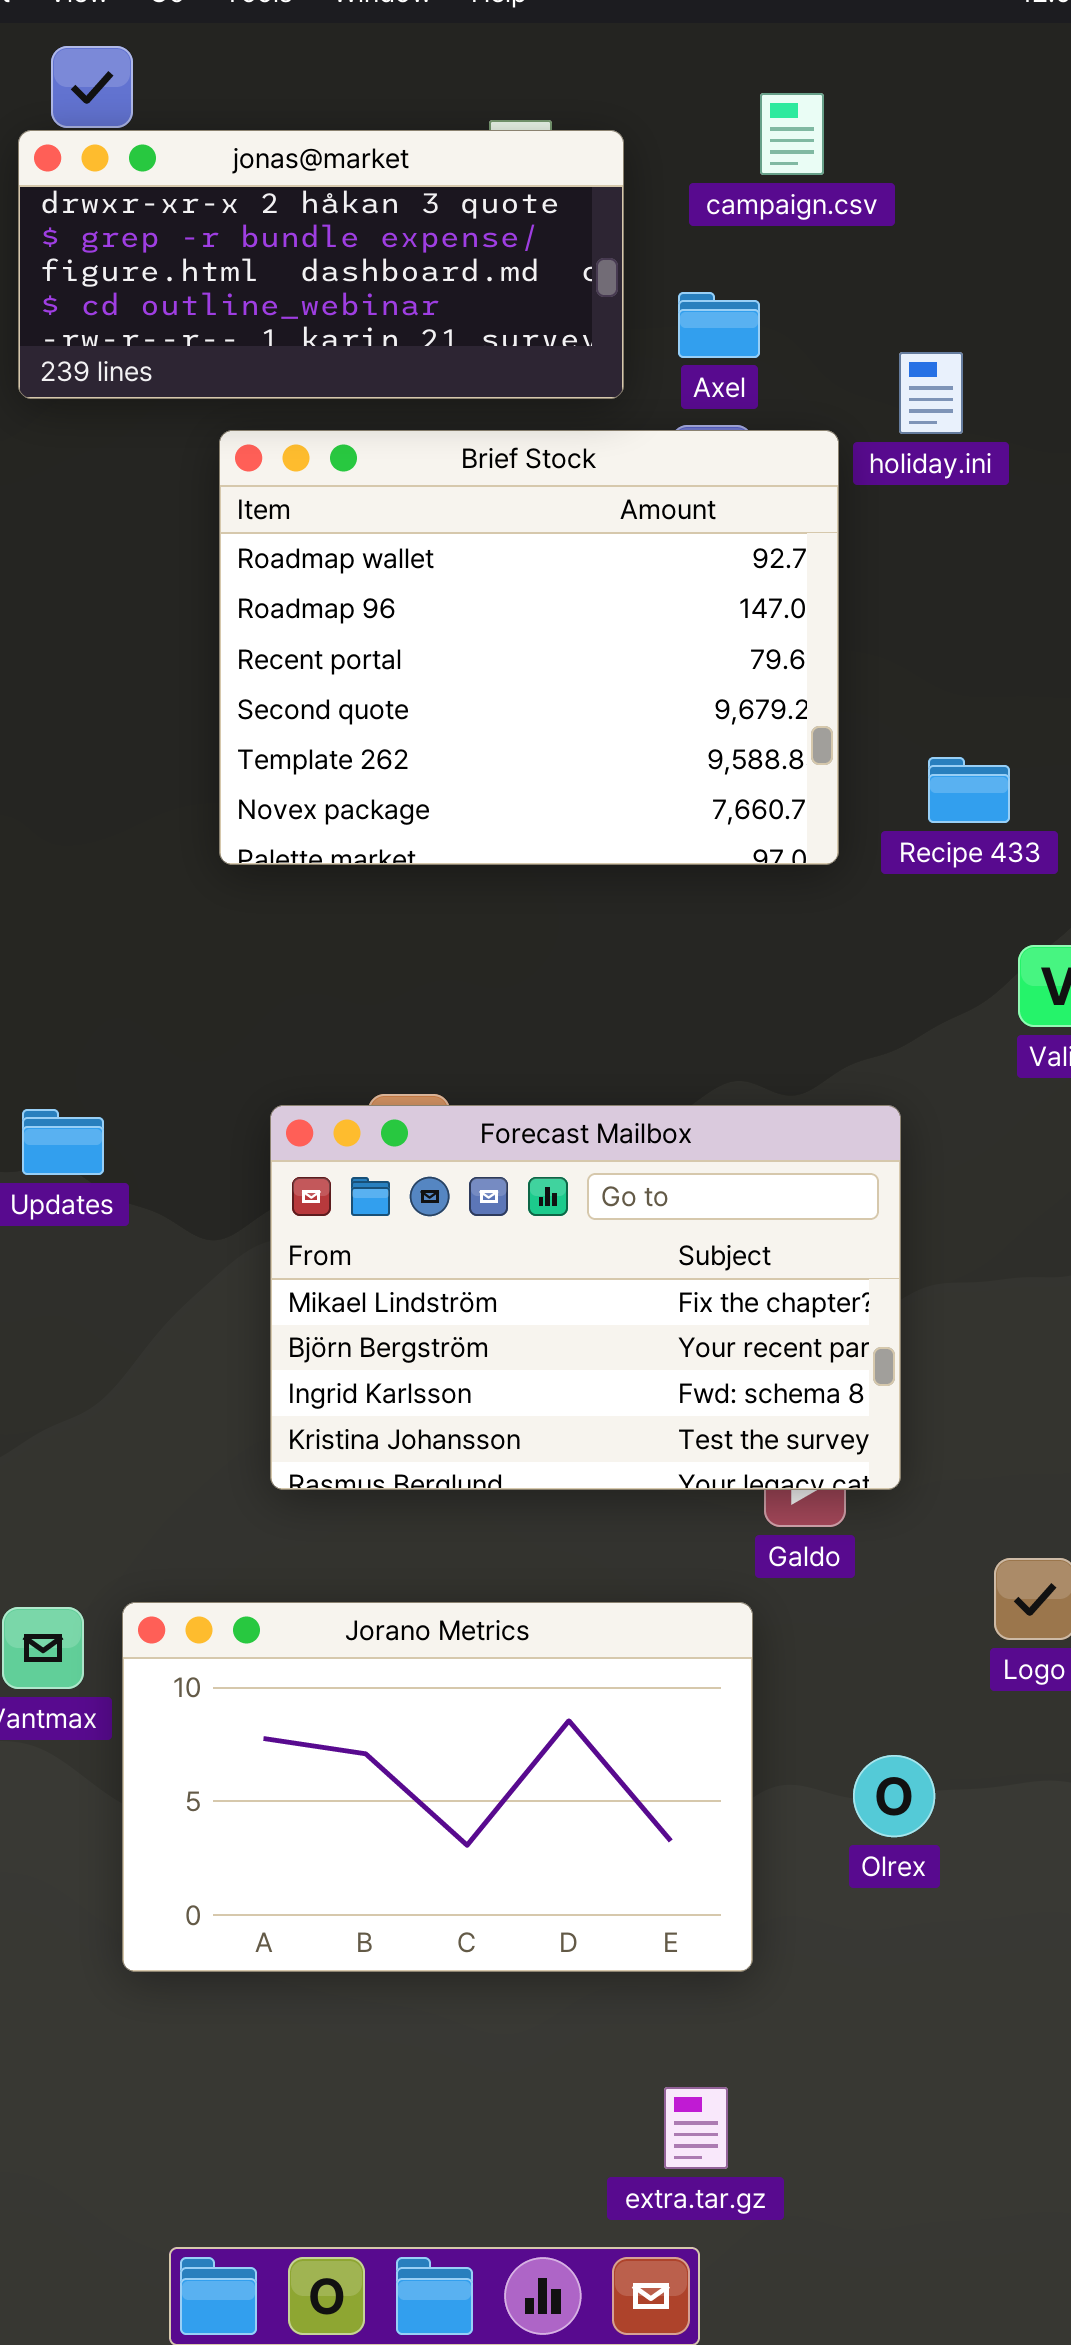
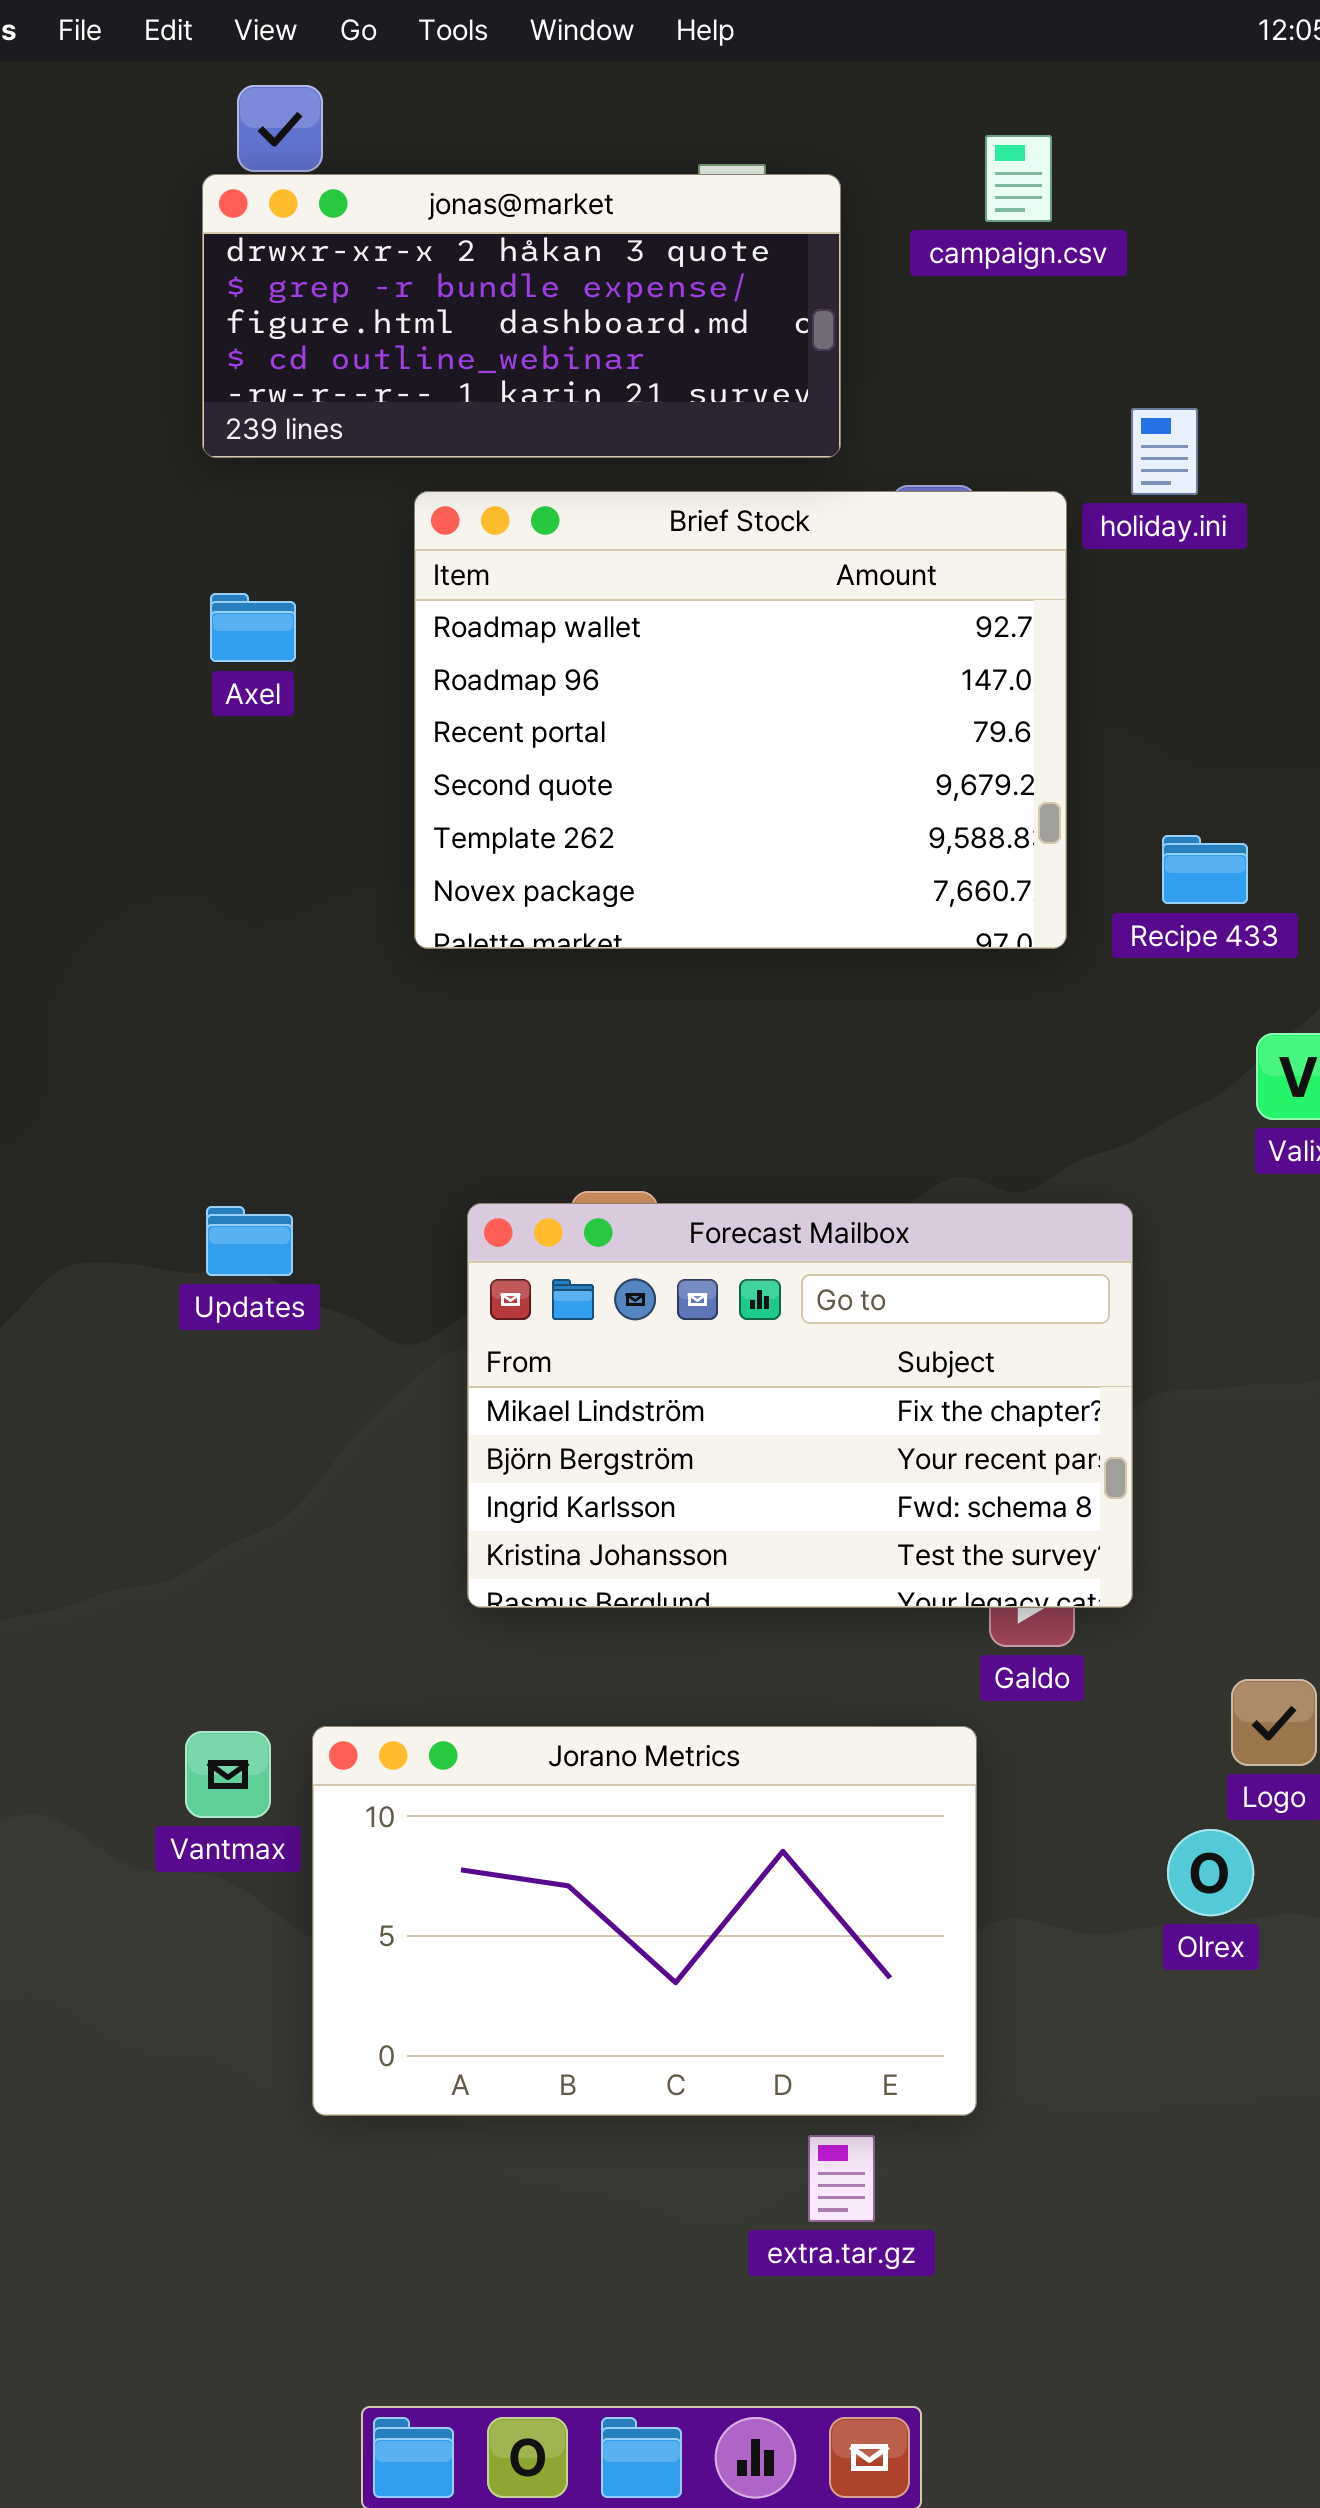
Axel: [678,292,760,358] -> [210,593,296,662], moved
Olrex: [853,1755,935,1837] -> [1167,1829,1254,1916], moved
extra.tar.gz: [664,2087,728,2169] -> [808,2135,875,2222], moved

